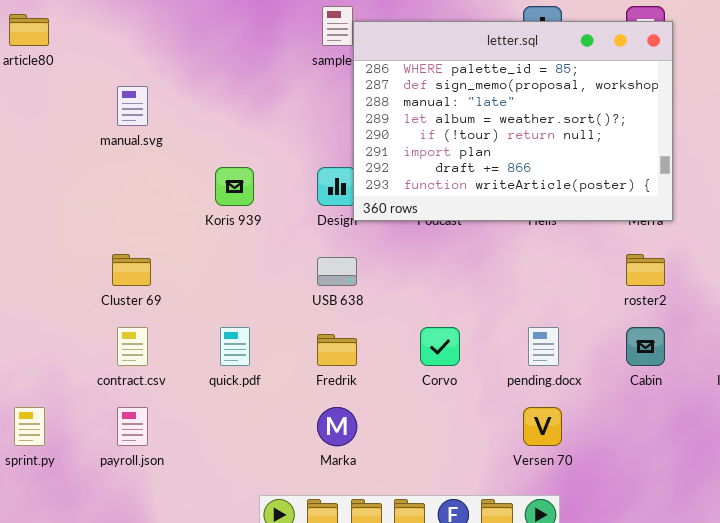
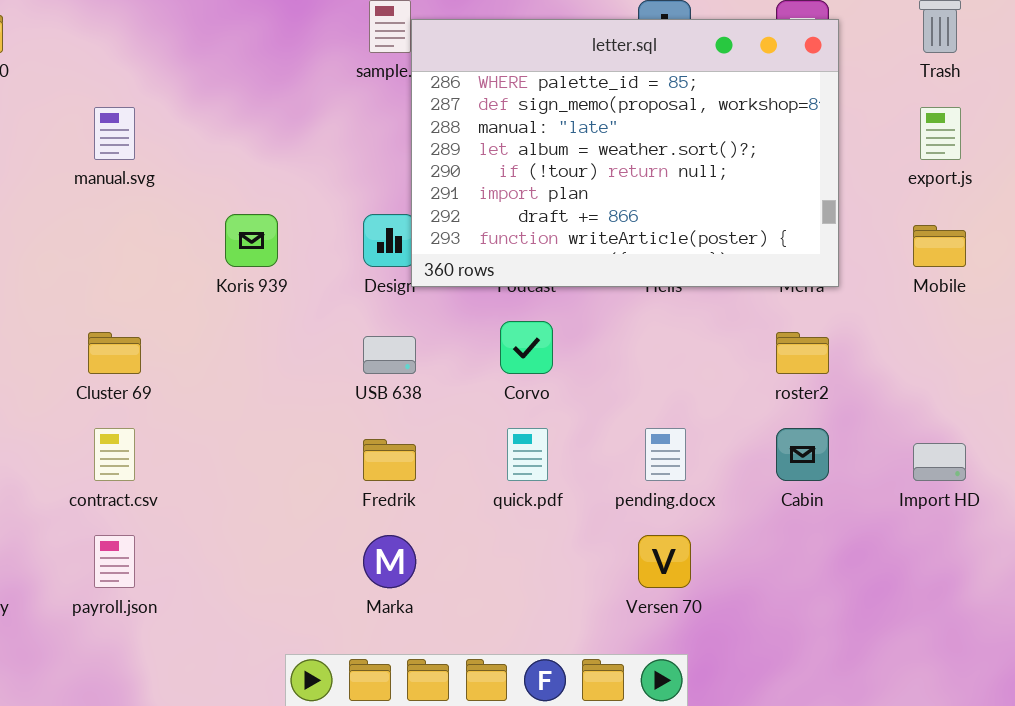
quick.pdf: [220,327,250,366] -> [507,428,548,481], moved
Corvo: [420,327,460,366] -> [500,321,553,374], moved

